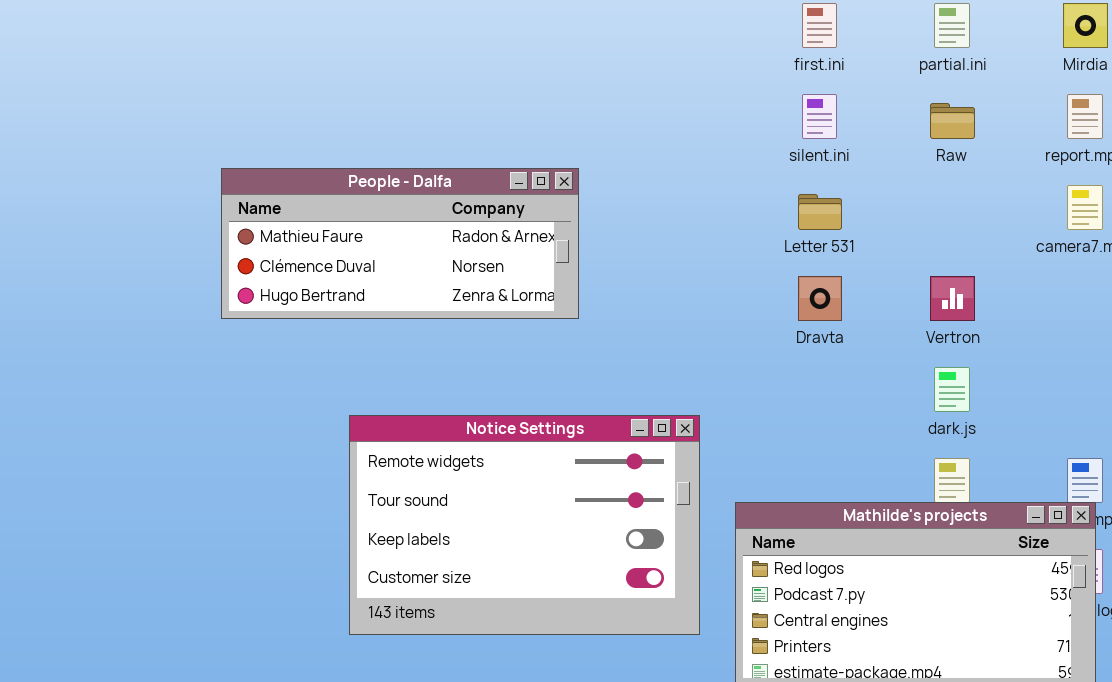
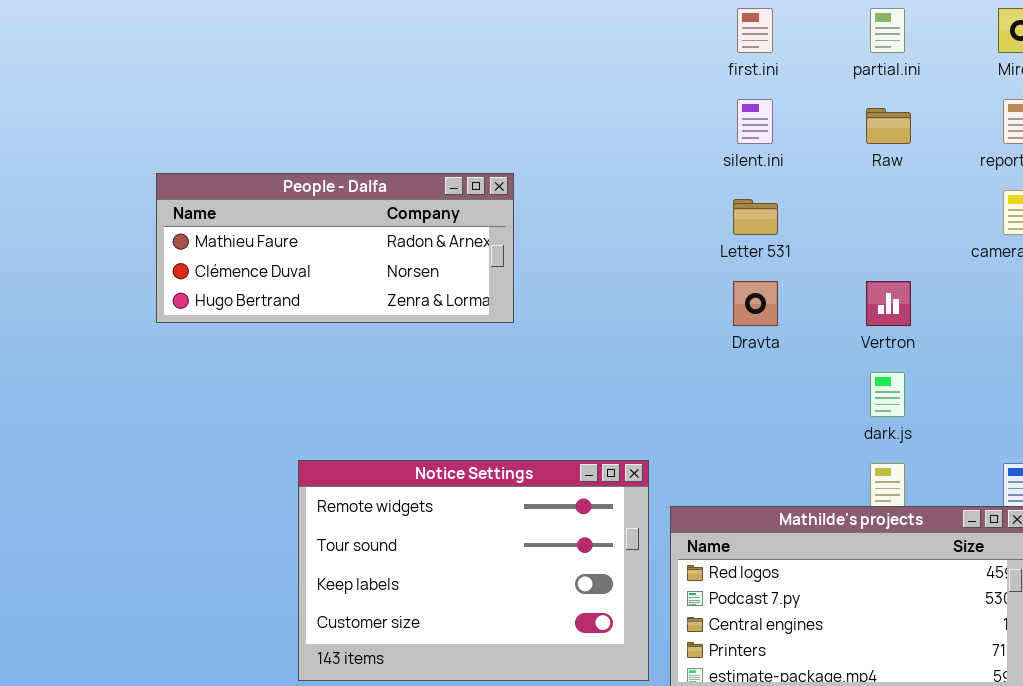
Notice Settings: [349,415,700,635] -> [298,460,649,681], moved

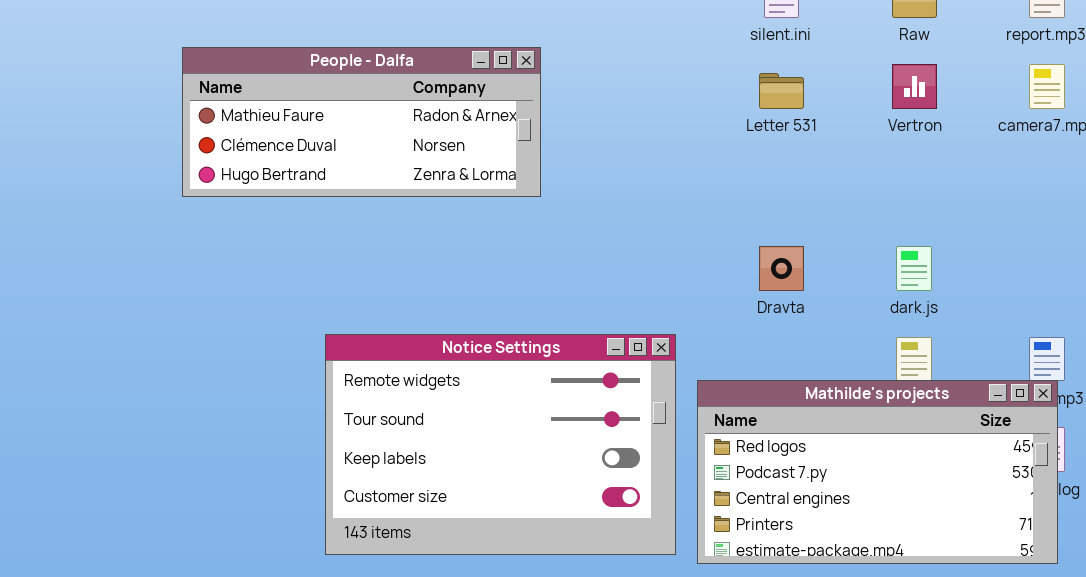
Dravta: [733,281,778,326] -> [759,246,804,291], moved
Vertron: [866,281,911,326] -> [892,64,937,109], moved

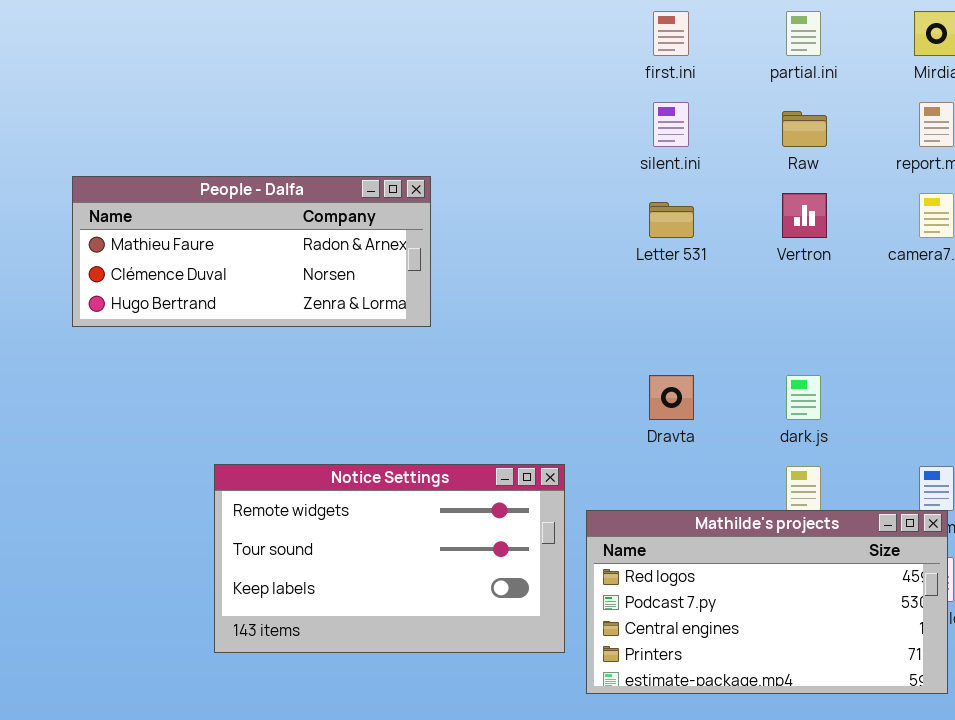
Notice Settings: [325,334,676,555] -> [214,464,565,653], resized

